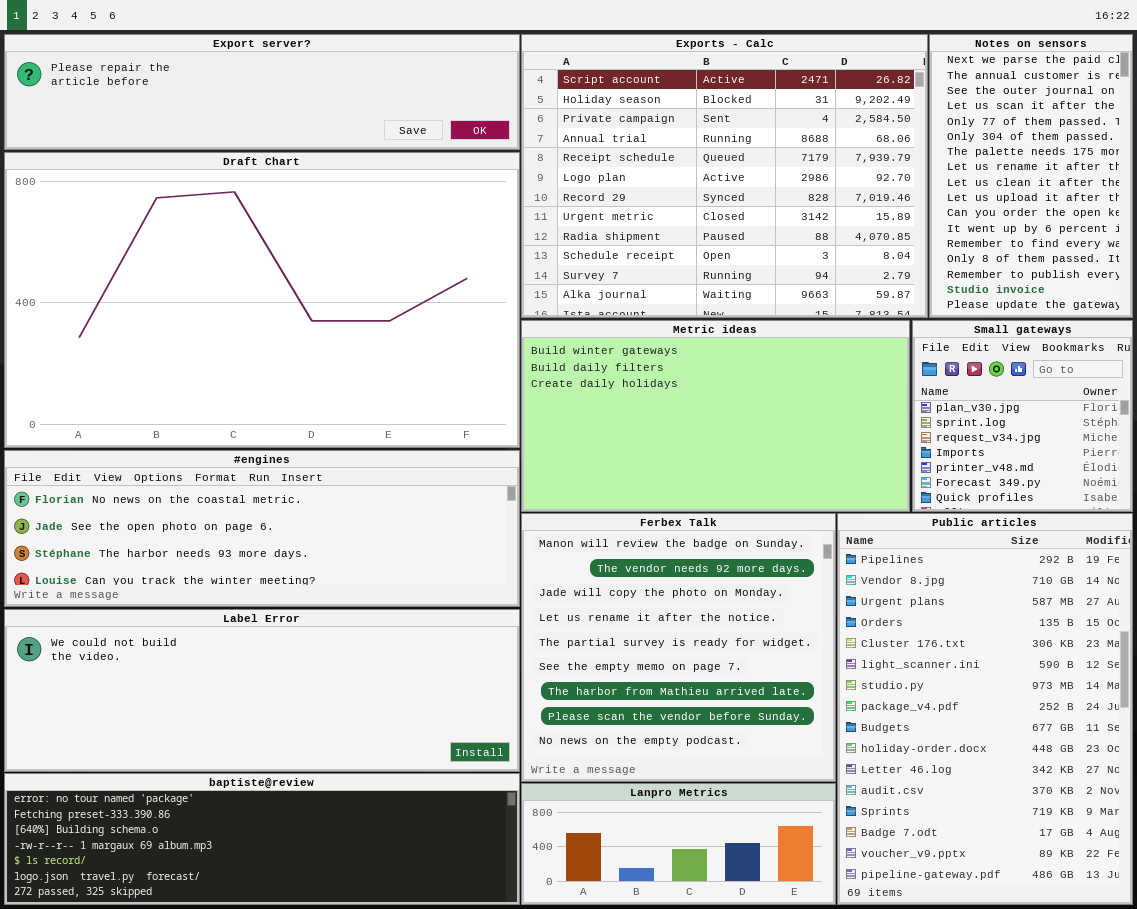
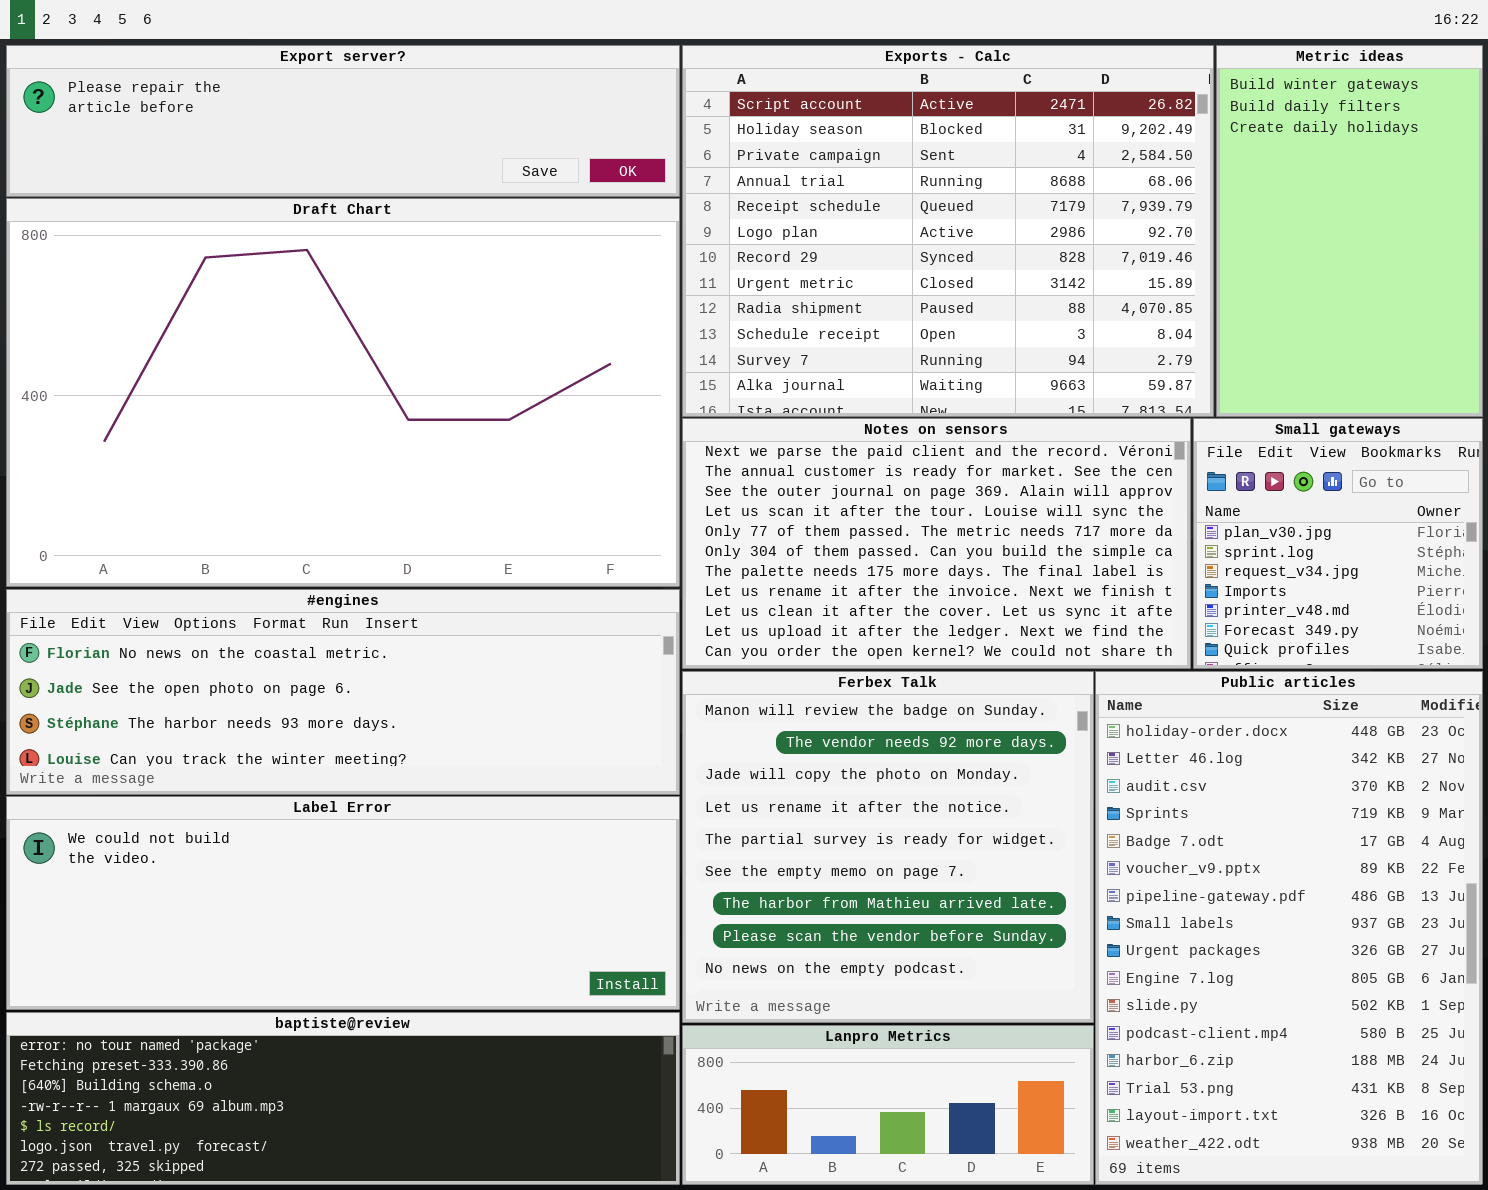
Notes on sensors: [929,34,1133,318] -> [682,418,1191,669], moved, resized
Metric ideas: [521,320,910,512] -> [1216,45,1483,417], moved, resized
Public articles: [837,513,1133,905] -> [1095,671,1483,1185], scrolled down 9 rows

